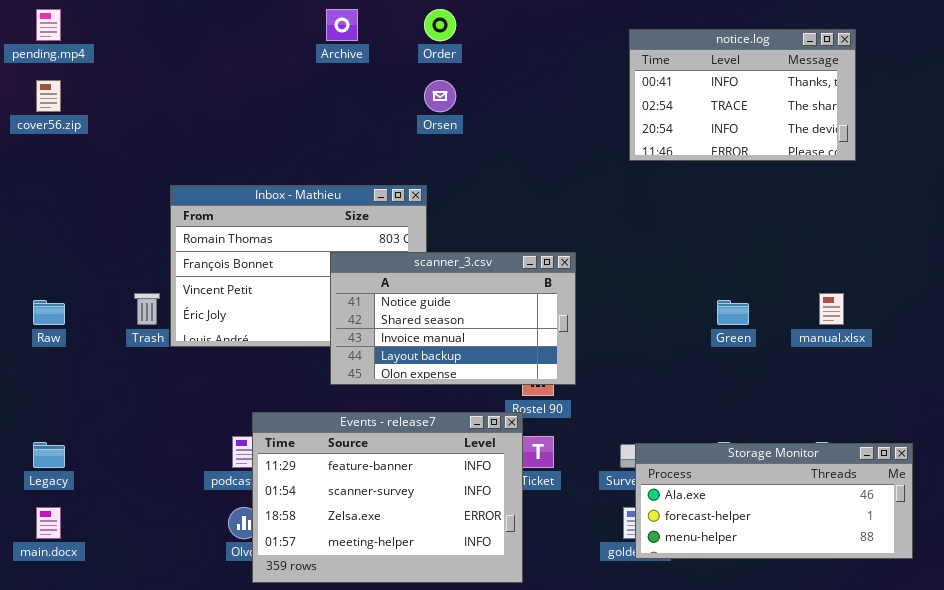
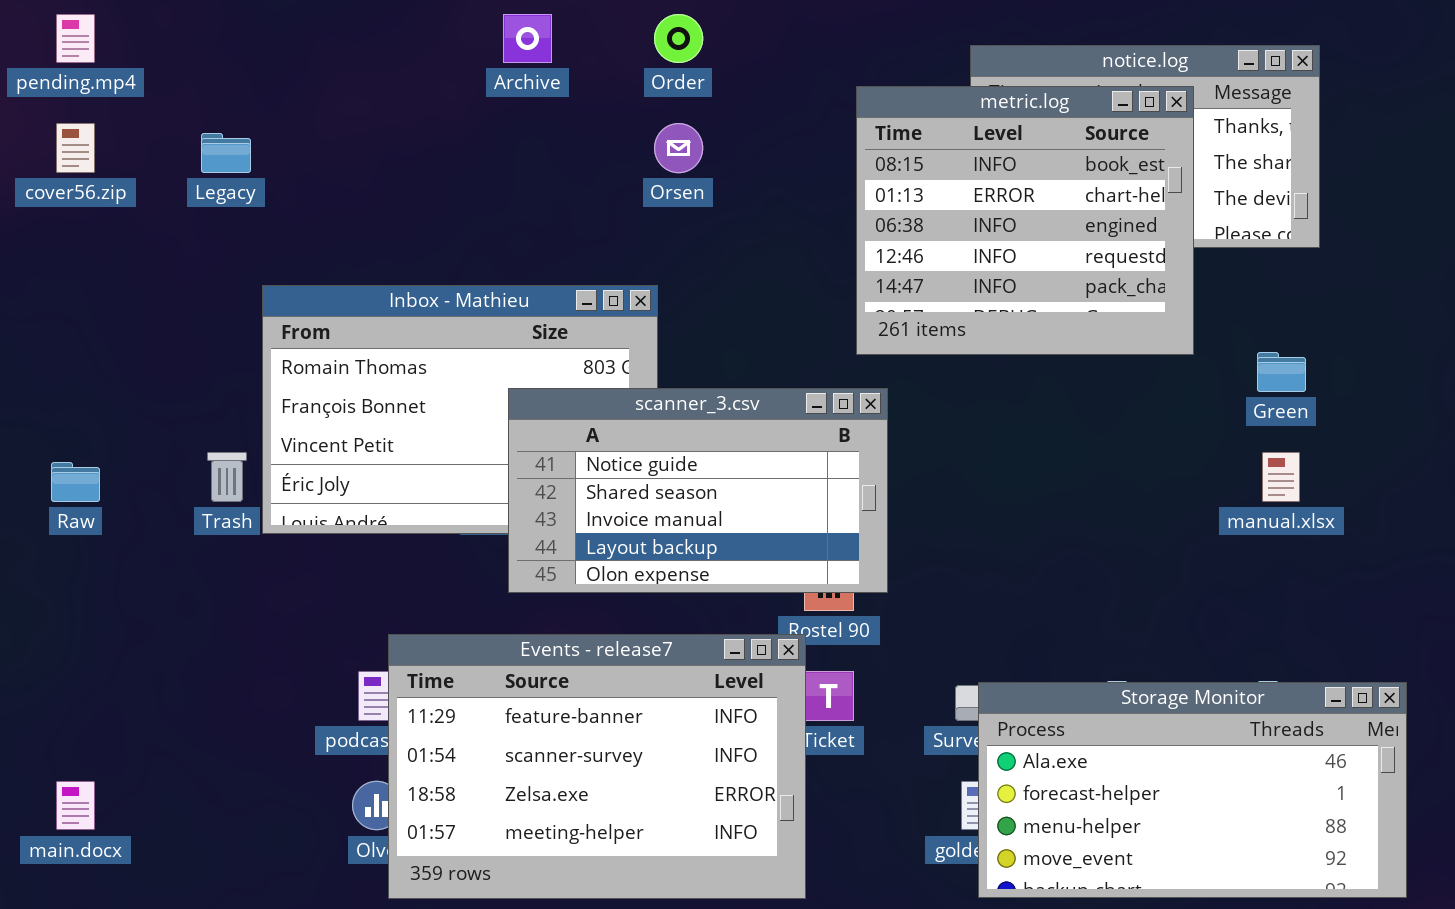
metric.log: none -> [856,86,1194,355], opened
Green: [717,300,749,325] -> [1257,352,1306,392], moved
Legacy: [33,442,65,468] -> [201,133,251,173], moved
Storage Monitor: [635,443,913,559] -> [978,682,1407,898], resized

